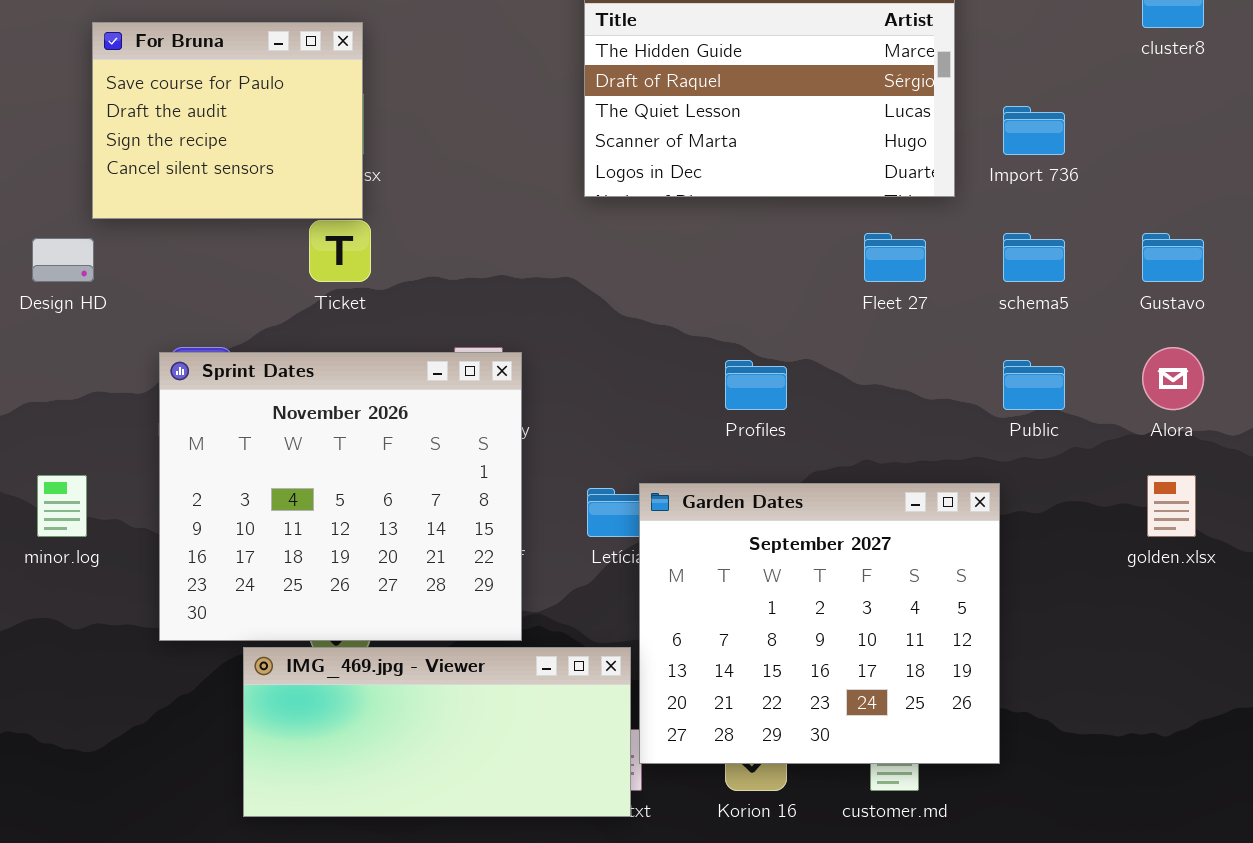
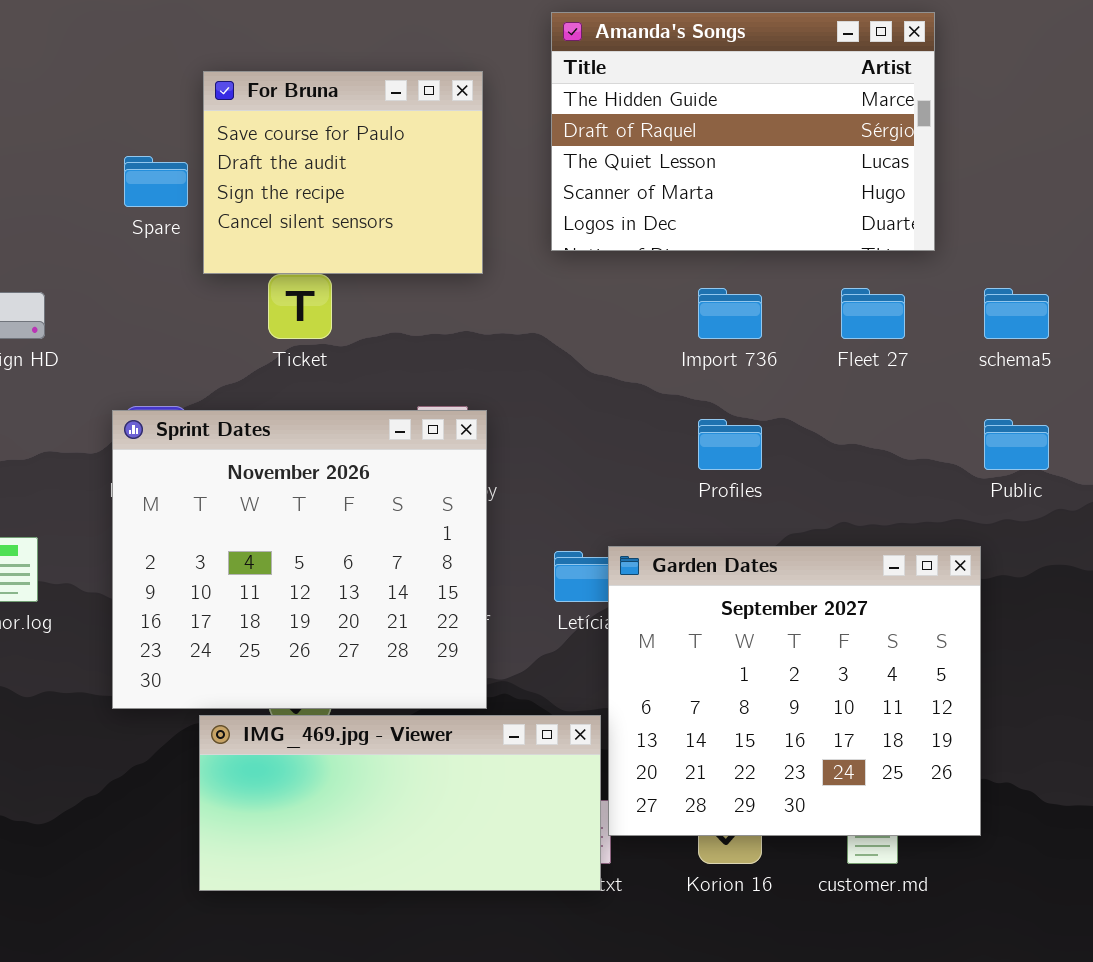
For Bruna: [92,22,363,219] -> [203,71,483,274], moved
Import 736: [1003,106,1065,155] -> [698,288,762,339], moved

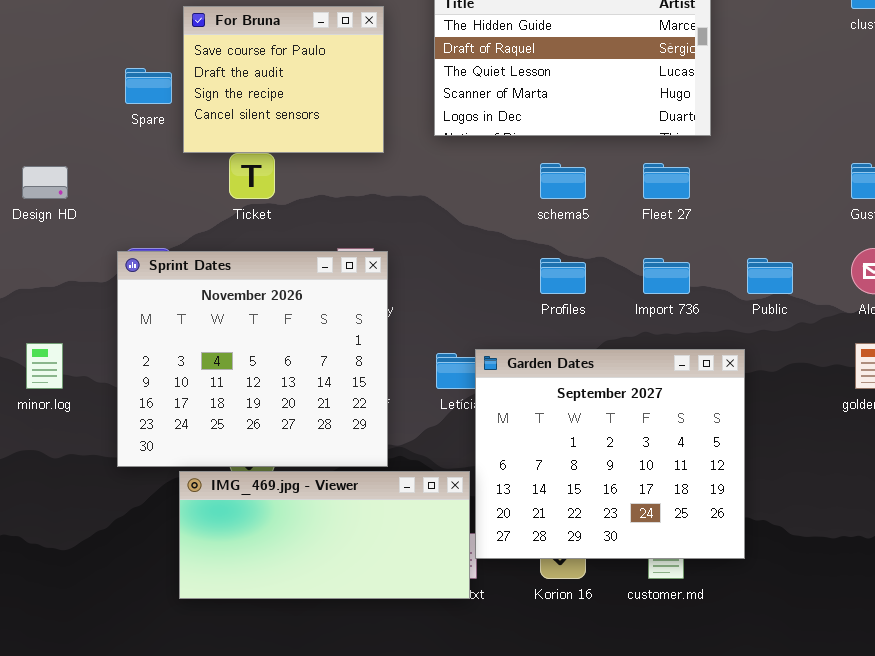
Import 736: [698,288,762,339] -> [643,258,690,294], moved
schema5: [984,288,1049,339] -> [540,163,586,199], moved

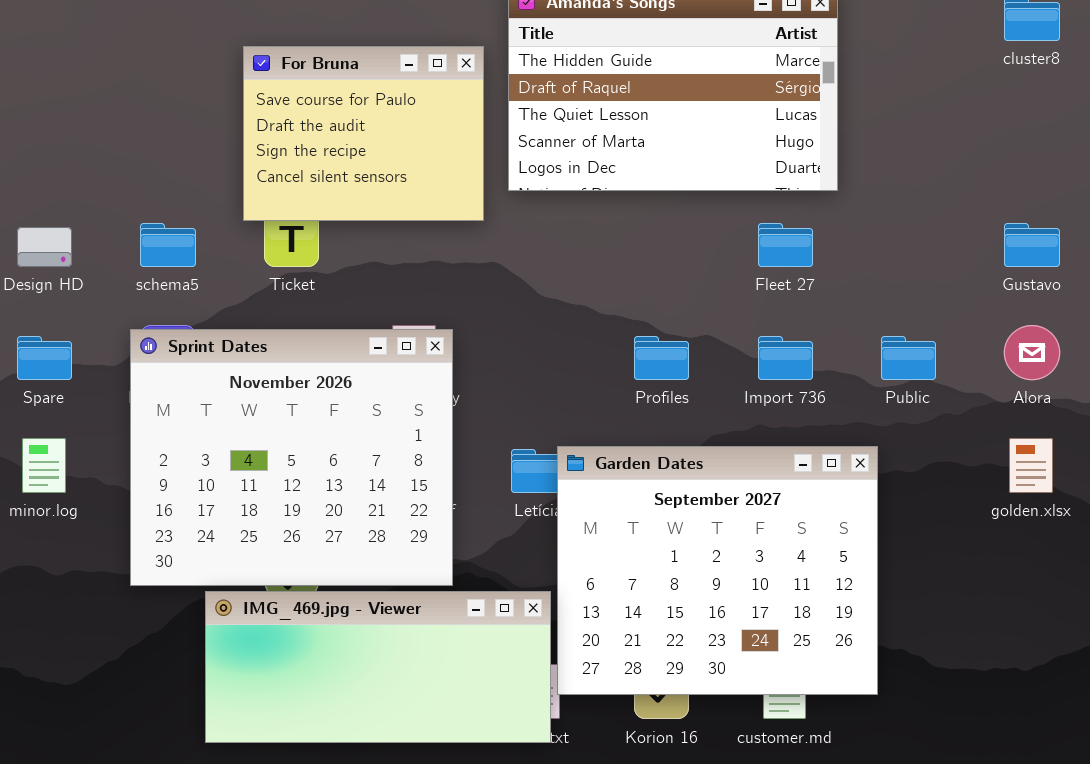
For Bruna: [183,6,384,153] -> [243,46,484,221], moved
Spare: [125,68,172,104] -> [17,336,72,380], moved
schema5: [540,163,586,199] -> [140,223,196,267], moved

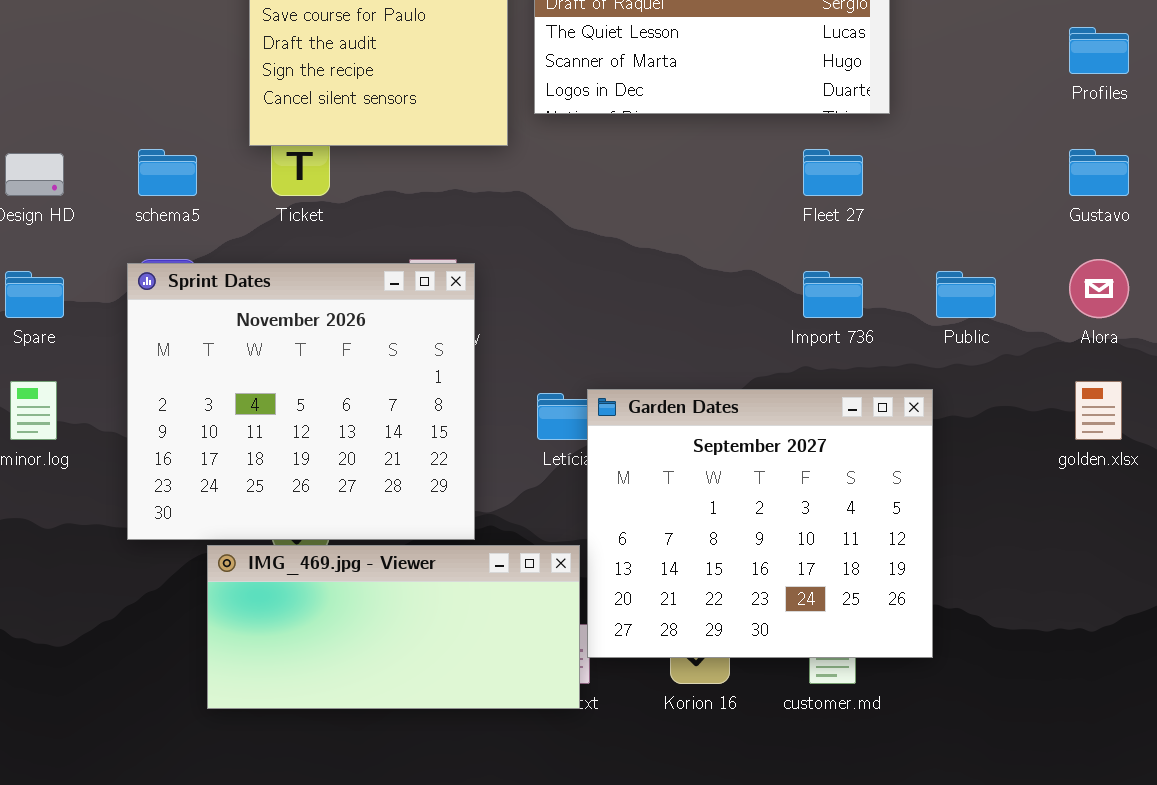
Profiles: [634,336,689,380] -> [1069,27,1129,74], moved

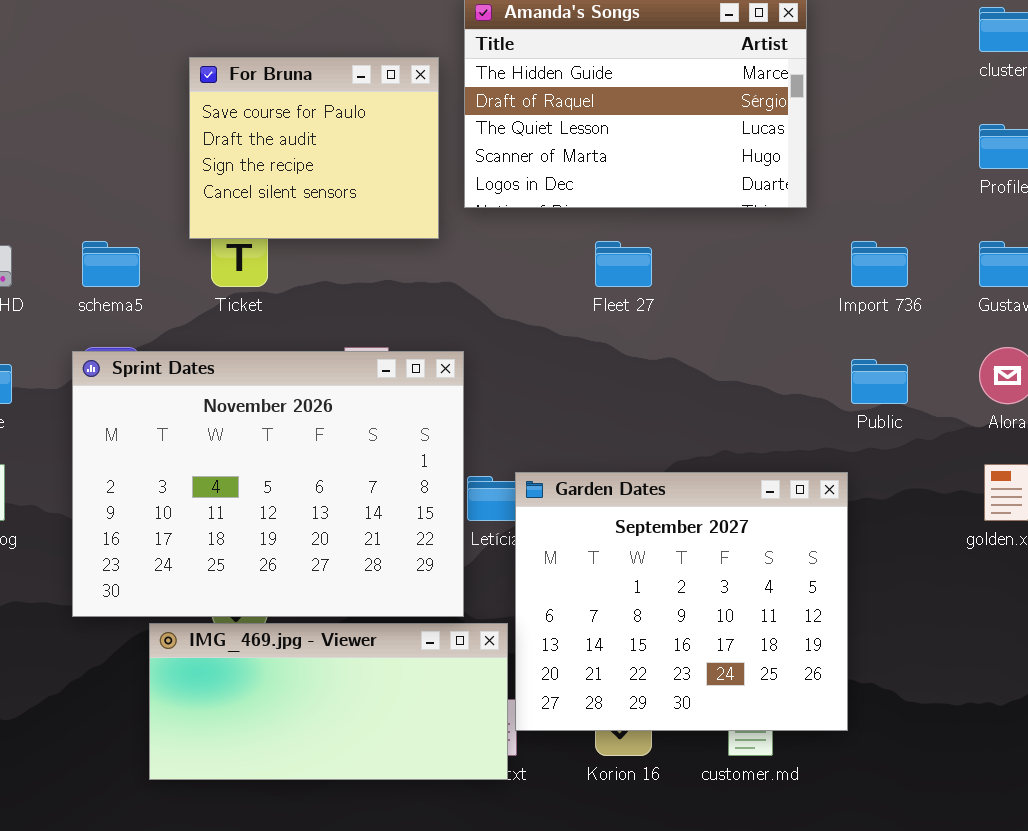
Fleet 27: [803,149,863,196] -> [595,241,652,287], moved
Sprint Dates: [127,263,475,540] -> [72,351,464,617], resized
Import 736: [803,271,863,318] -> [851,241,908,287], moved

